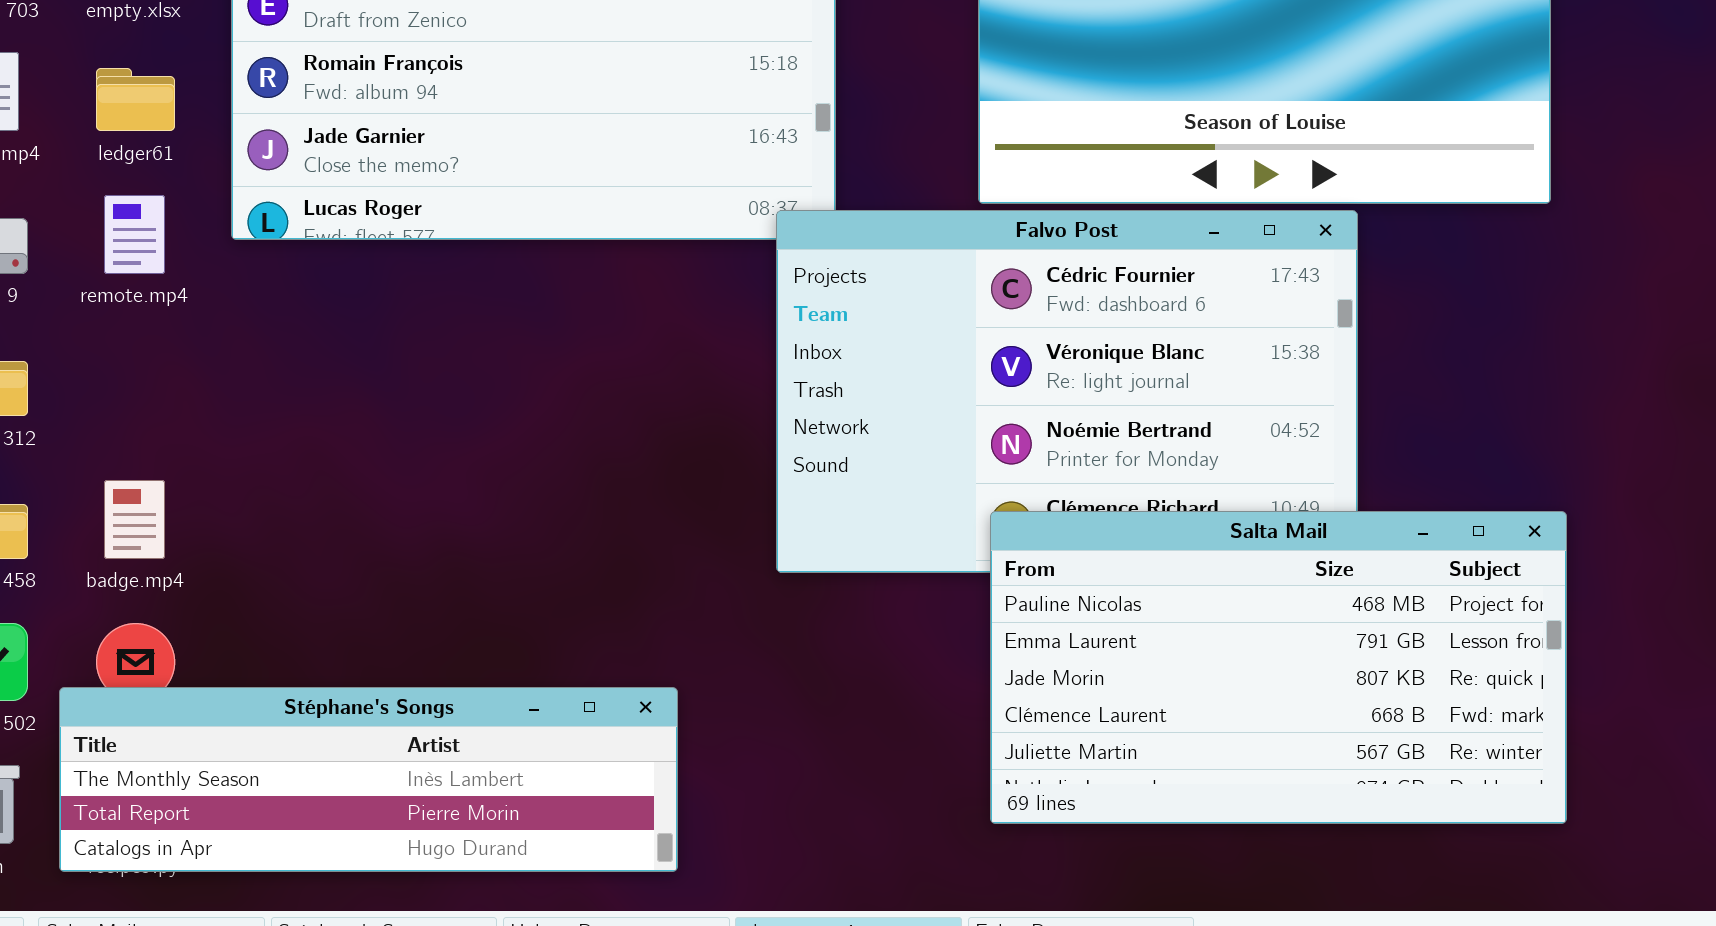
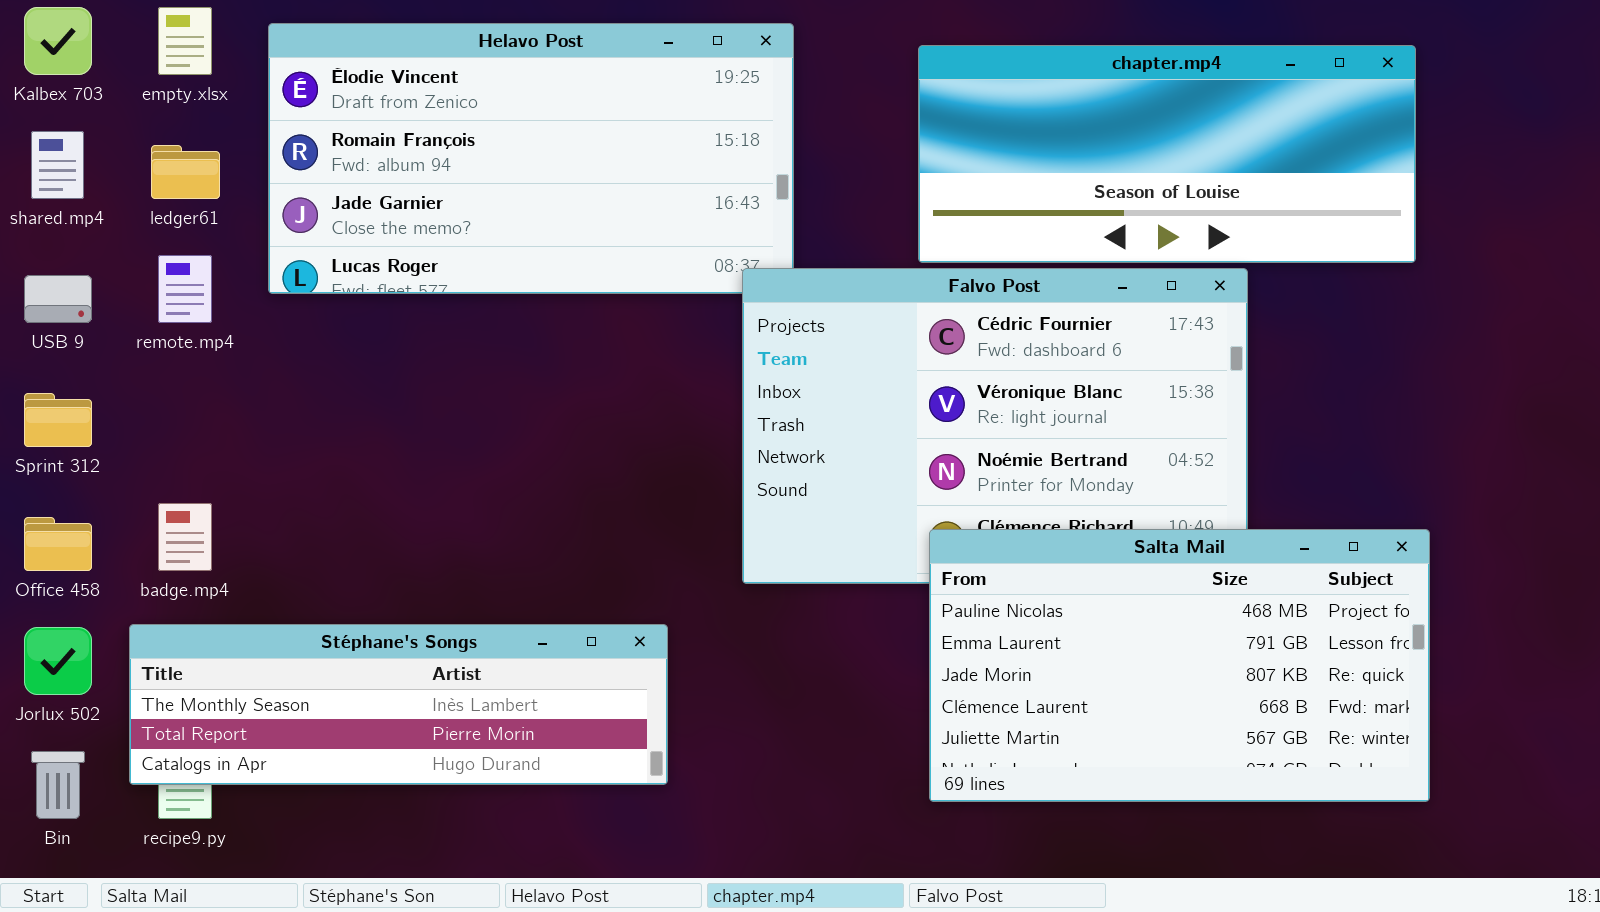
Stéphane's Songs: [59,687,678,872] -> [129,624,668,785], moved

